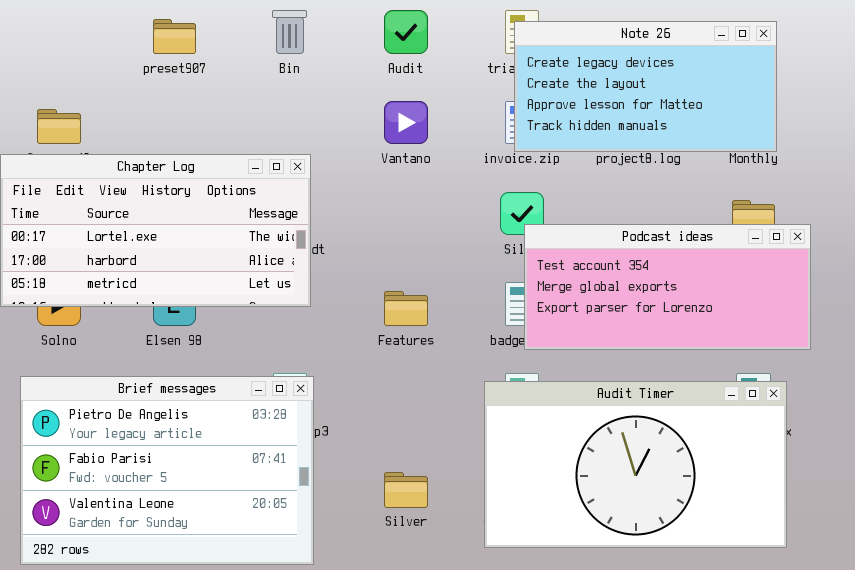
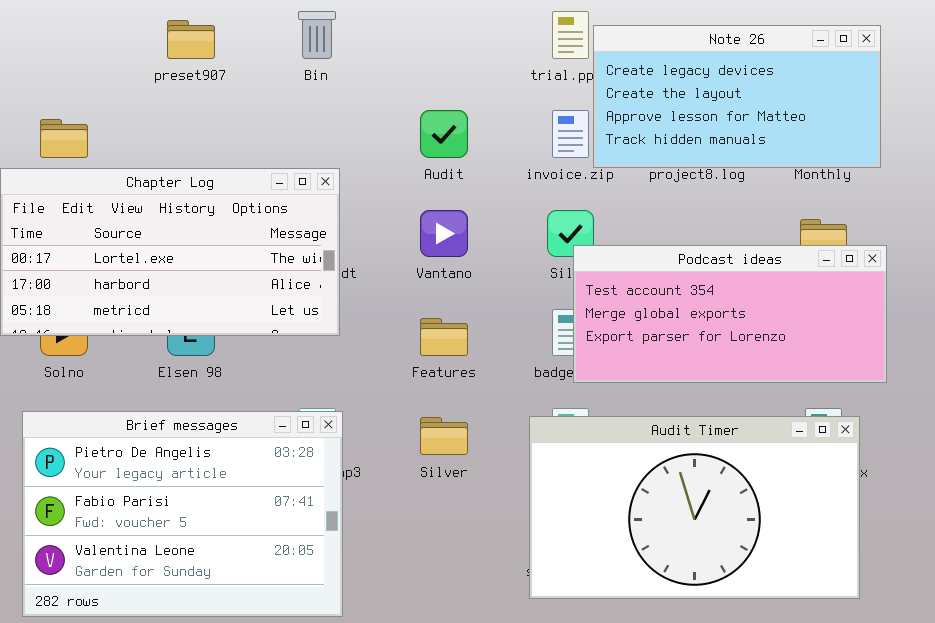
Audit: [384,10,428,54] -> [420,110,468,158], moved
Note 26: [514,21,777,152] -> [593,25,881,168], moved
Vantano: [384,101,428,144] -> [420,210,468,257], moved
Silver: [384,472,428,508] -> [420,417,468,455], moved

